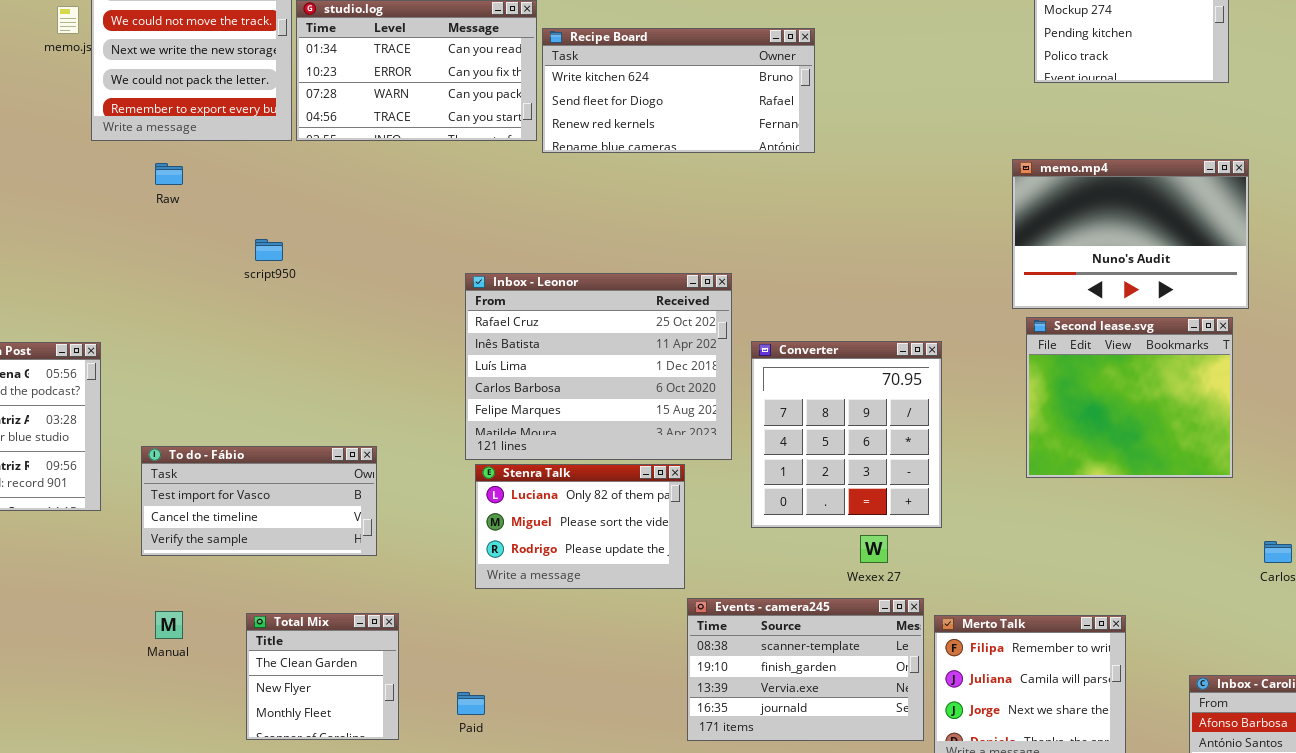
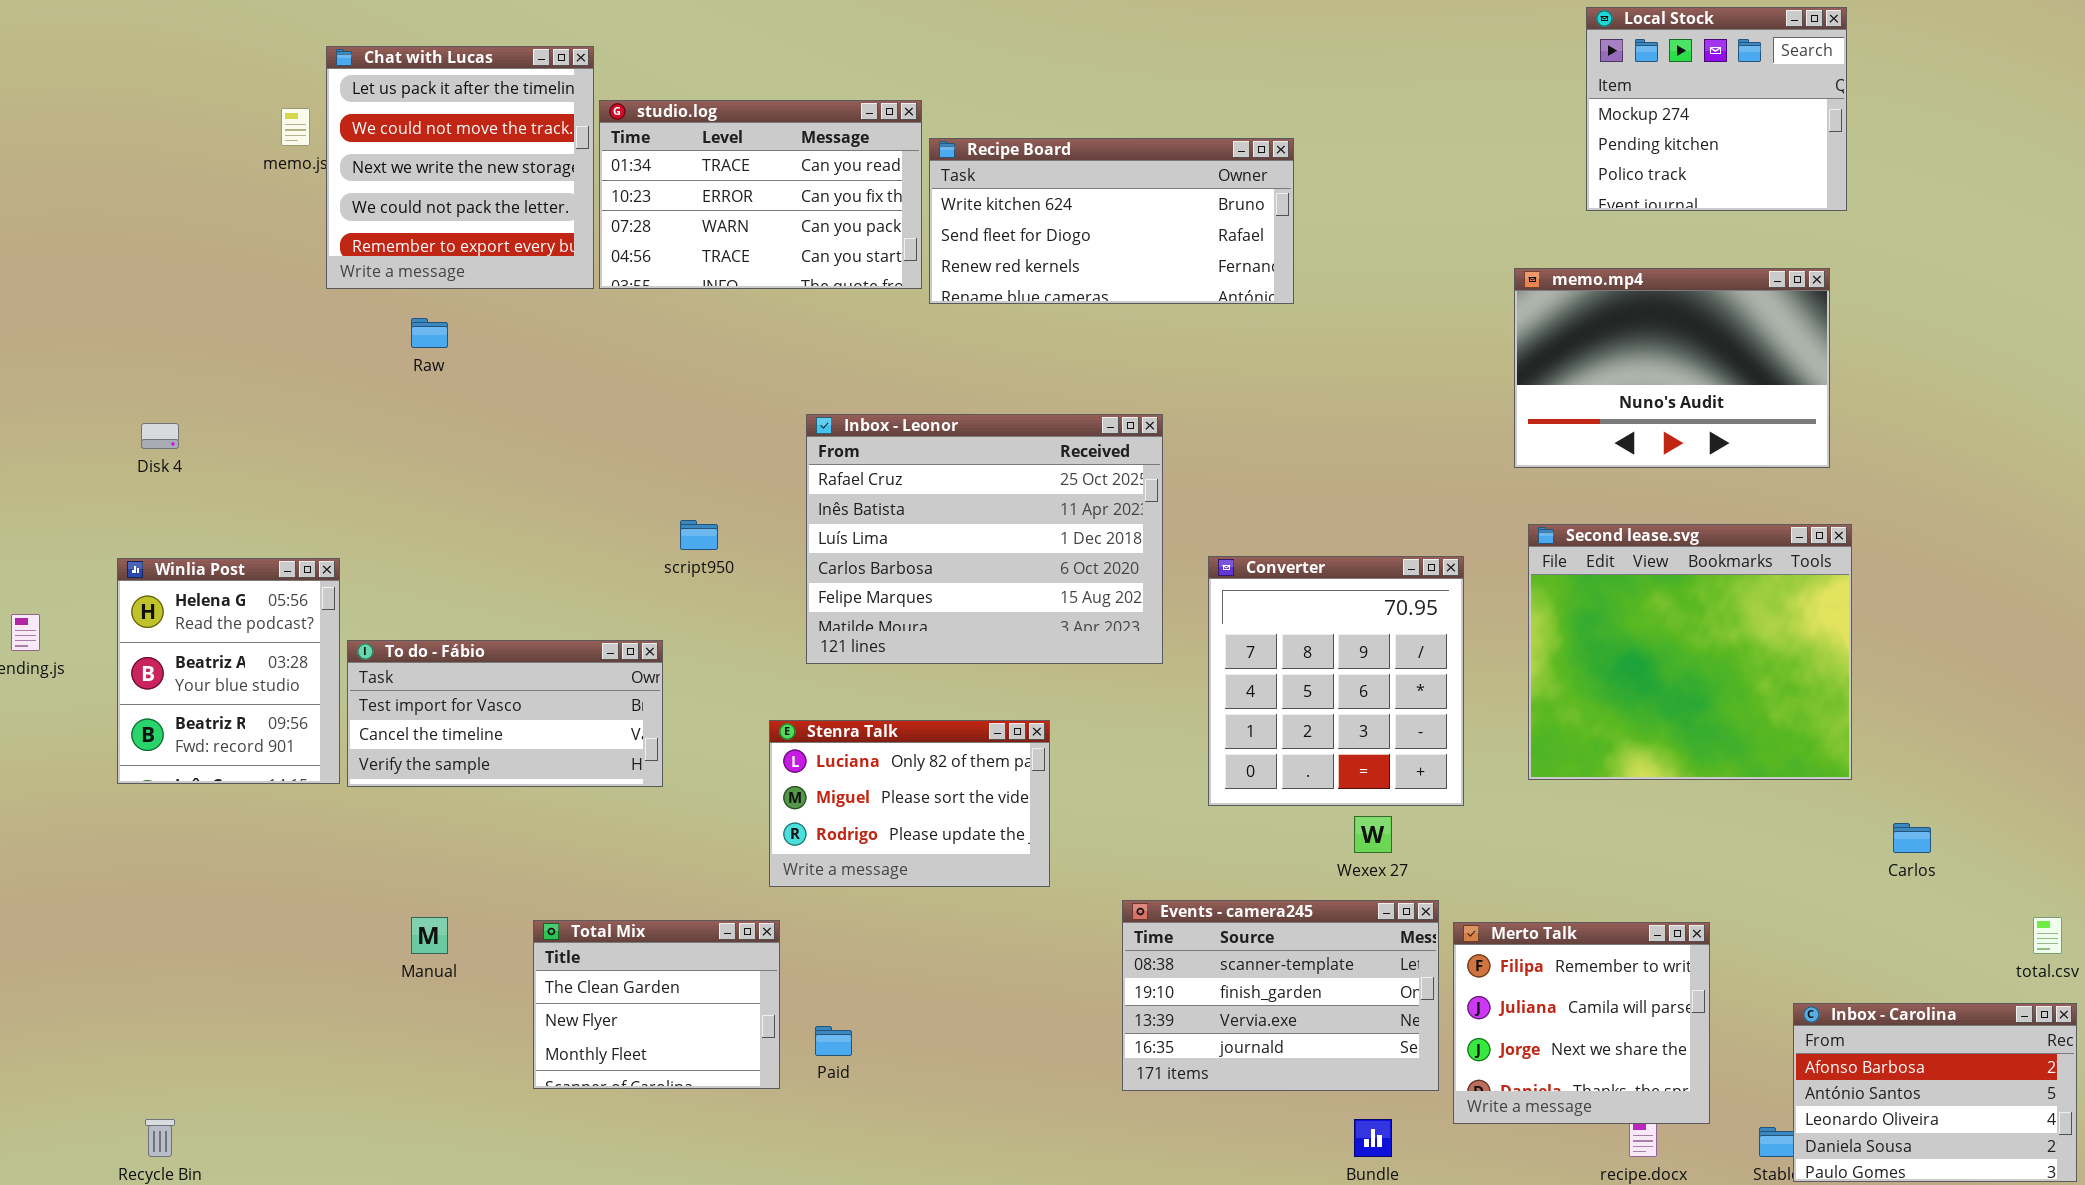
memo.mp4: [1012,159,1249,309] -> [1514,268,1830,468], moved
script950: [255,239,283,261] -> [680,520,718,550], moved
Inbox - Leonor: [465,273,732,460] -> [806,414,1163,664], moved
Second lease.svg: [1026,317,1233,478] -> [1528,524,1852,780], resized
To do - Fábio: [141,446,377,556] -> [347,640,663,787], moved
Stenra Talk: [475,464,685,589] -> [769,720,1050,887], moved
Total Mix: [246,613,399,740] -> [533,920,780,1089], resized

